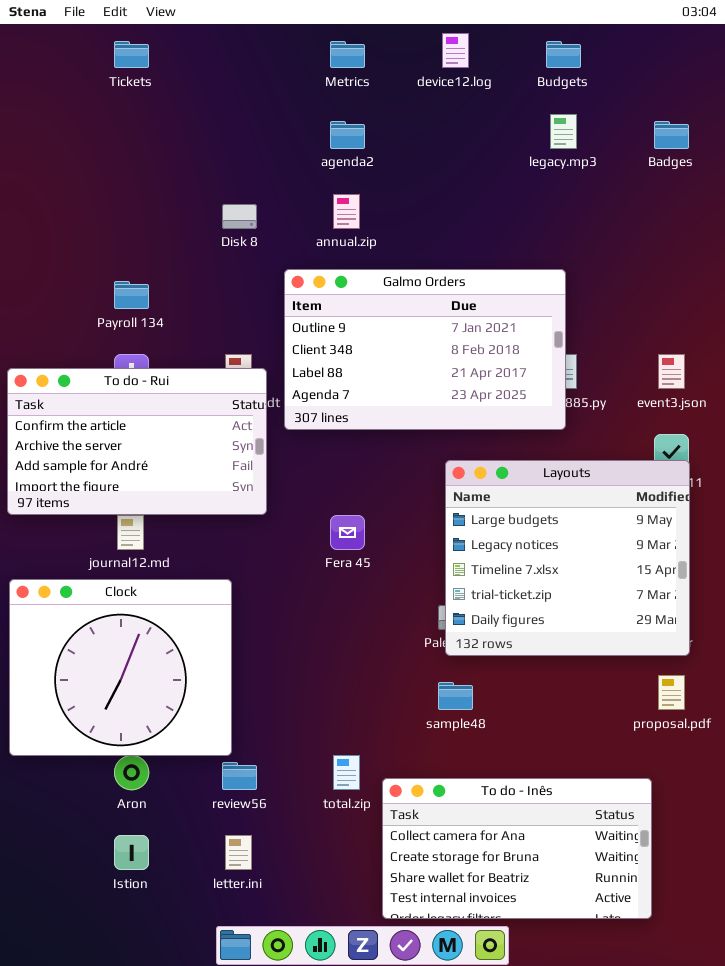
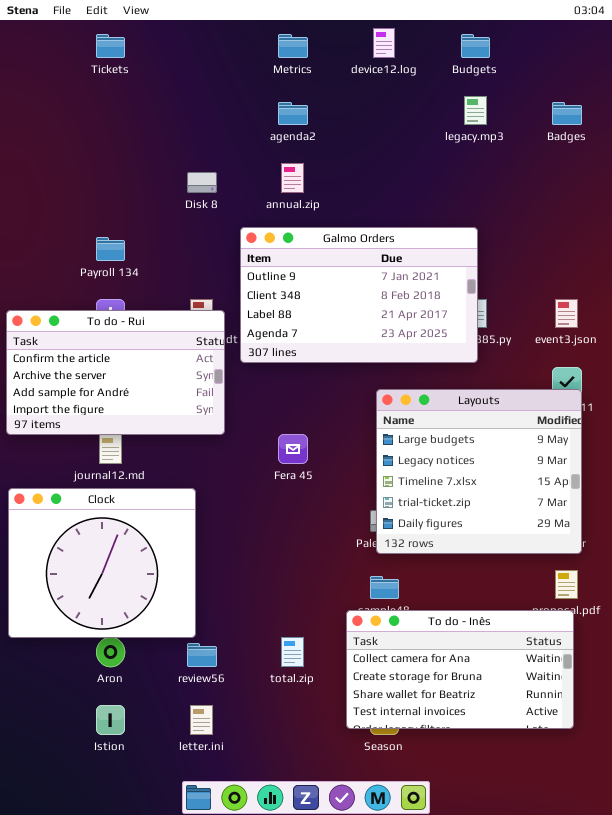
To do - Inês: [382,778,652,919] -> [346,610,574,729], moved

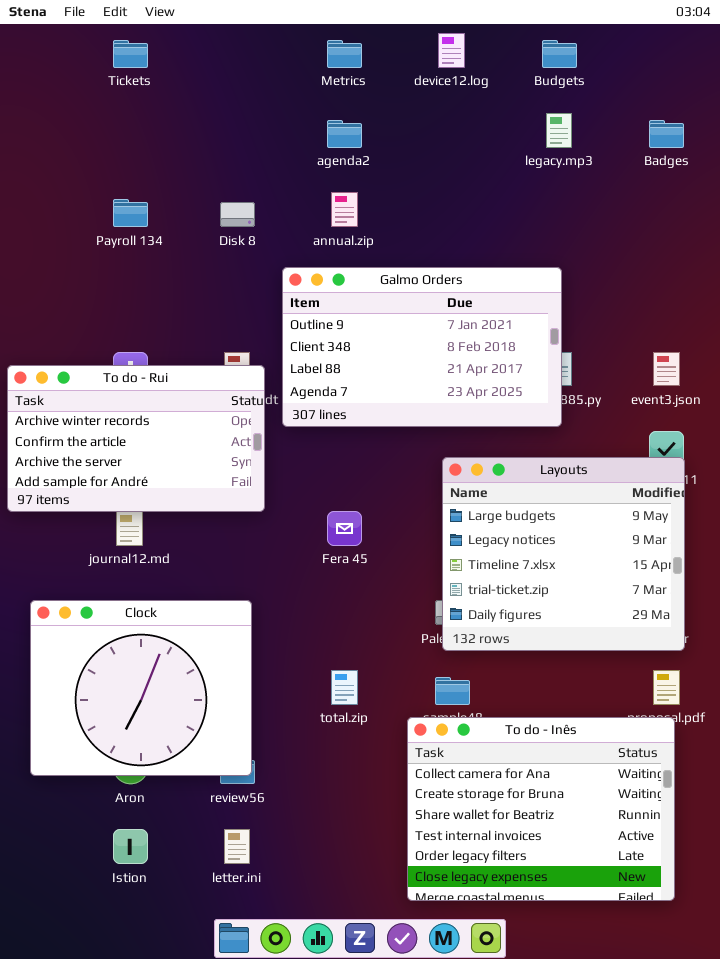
Payroll 134: [96,237,125,261] -> [113,199,148,227], moved
To do - Rui: [6,310,225,435] -> [7,365,265,512], scrolled up 1 row
Clock: [8,488,196,638] -> [30,600,252,776], moved
To do - Inês: [346,610,574,729] -> [407,717,675,901], resized
total.zip: [281,637,304,667] -> [331,670,358,705], moved

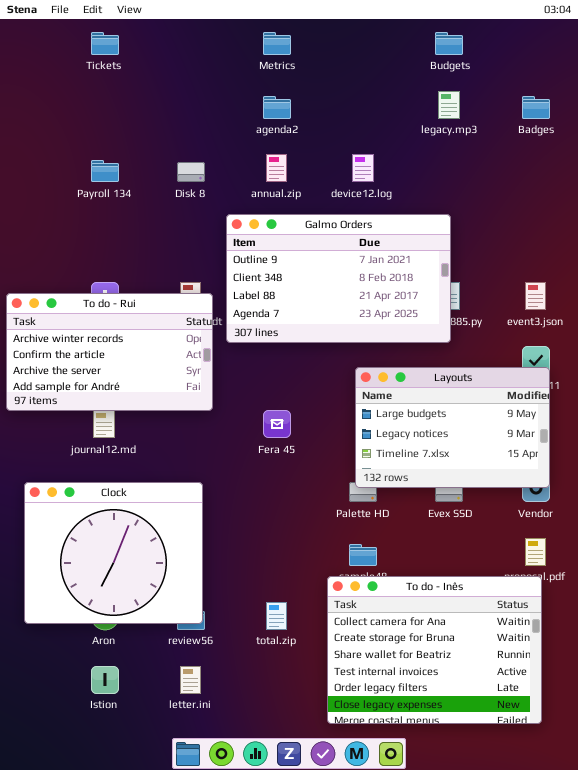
device12.log: [438,33,465,68] -> [352,154,374,182], moved
Layouts: [442,457,685,651] -> [355,367,550,488], resized
total.zip: [331,670,358,705] -> [266,602,287,630], moved

